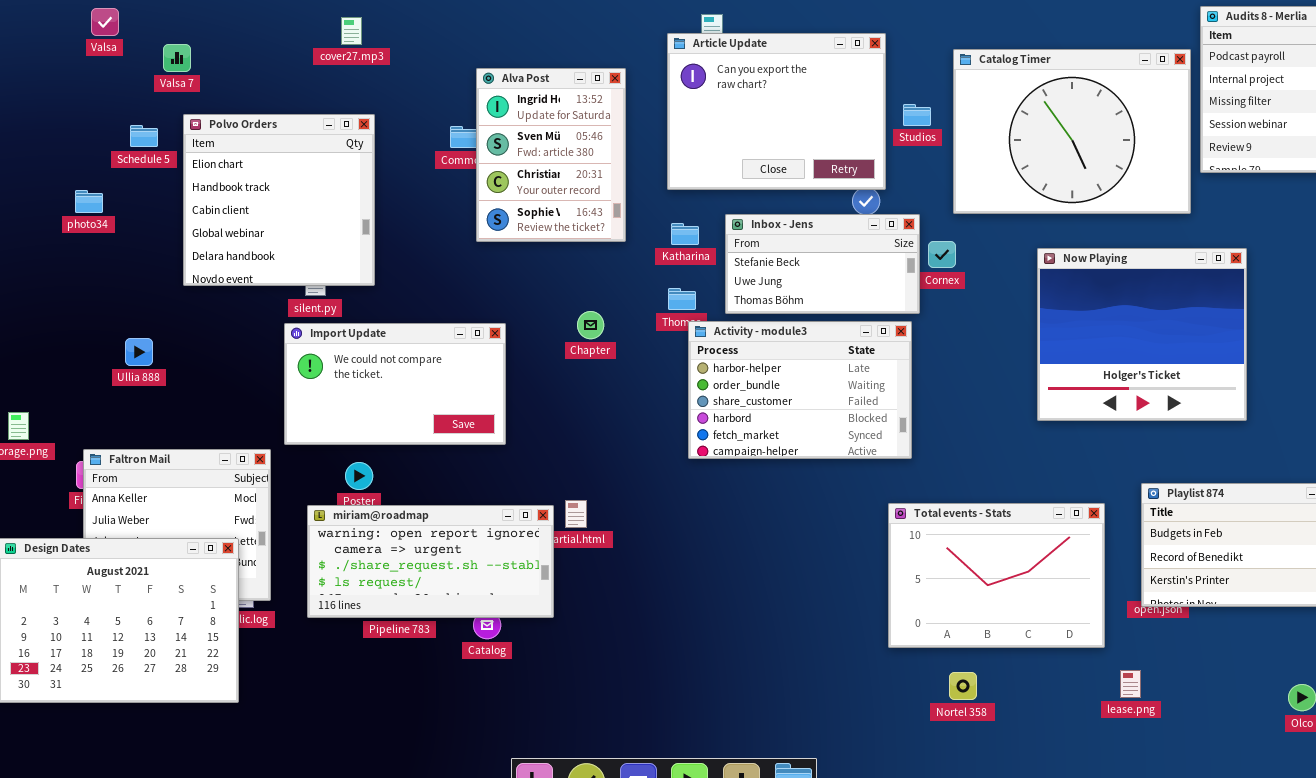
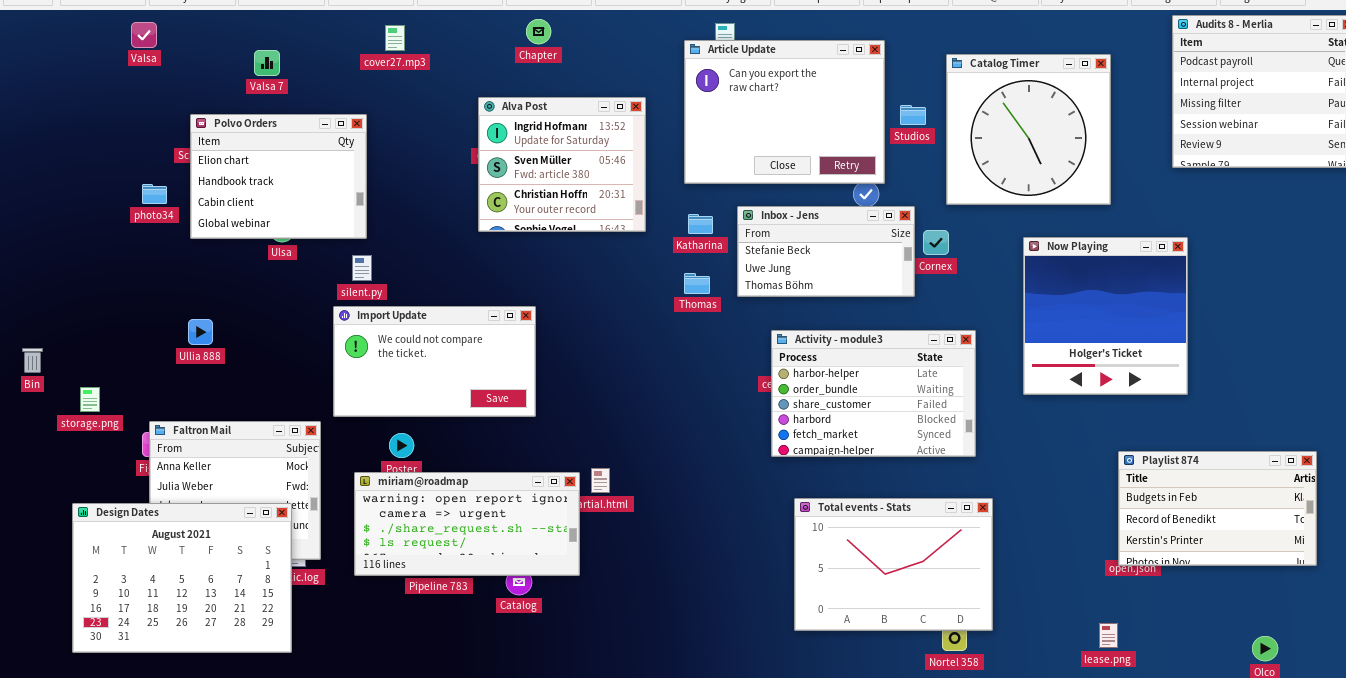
Valsa: [91,8,119,36] -> [131,22,157,48], moved
Valsa 7: [163,44,191,72] -> [254,50,280,76], moved
Catalog Timer: [953,49,1191,214] -> [946,54,1111,205], resized
Alva Post: [476,68,626,242] -> [478,97,646,232], resized
Polvo Orders: [183,114,375,286] -> [190,114,367,239], moved, resized
Now Playing: [1037,248,1247,421] -> [1023,237,1188,395], resized
Chapter: [577,311,604,339] -> [526,19,551,44], moved
Activity - module3: [688,321,912,459] -> [771,330,976,457], moved
Total events - Stats: [888,503,1105,648] -> [794,498,993,631], moved

